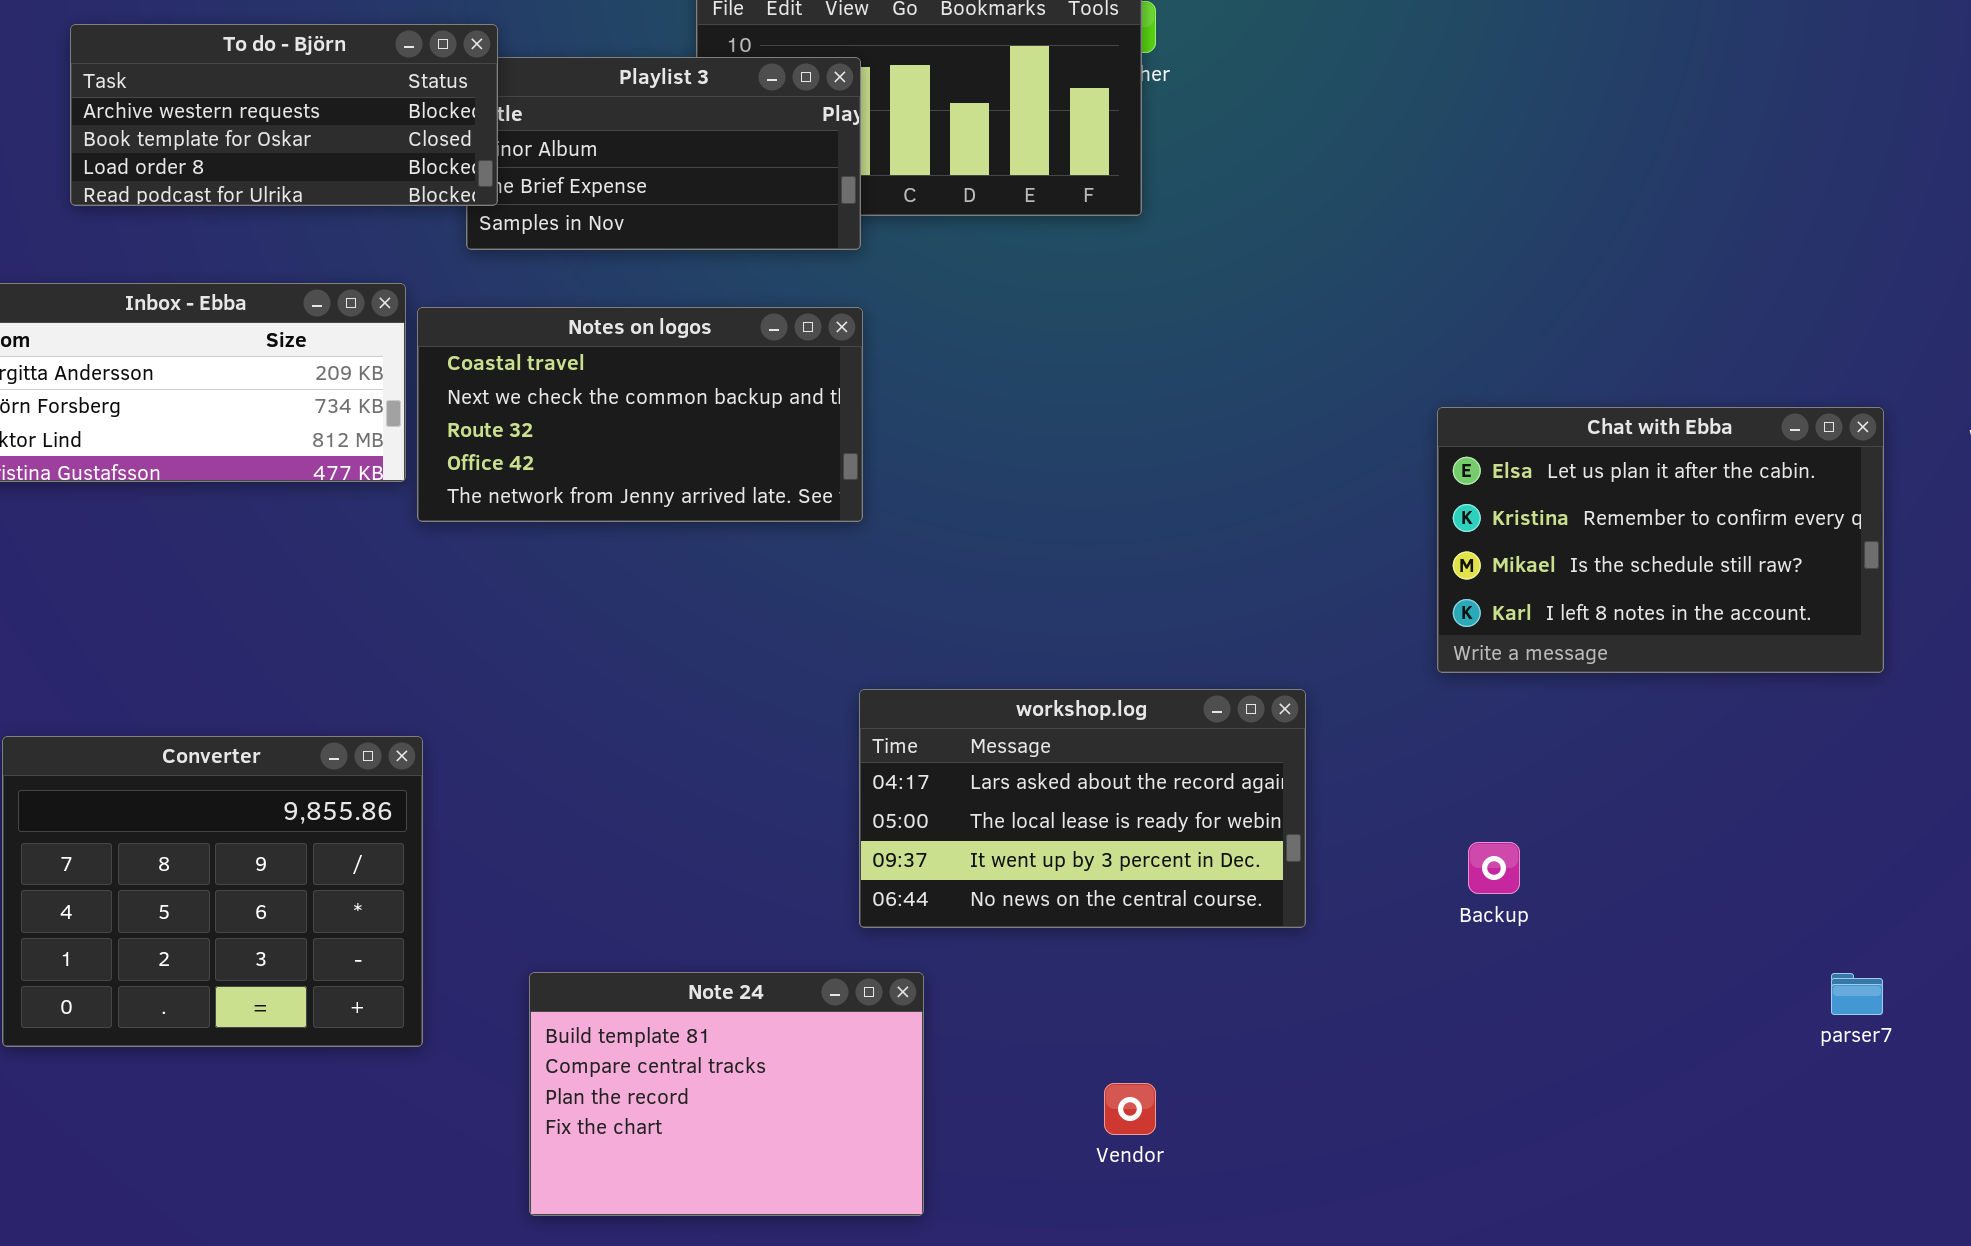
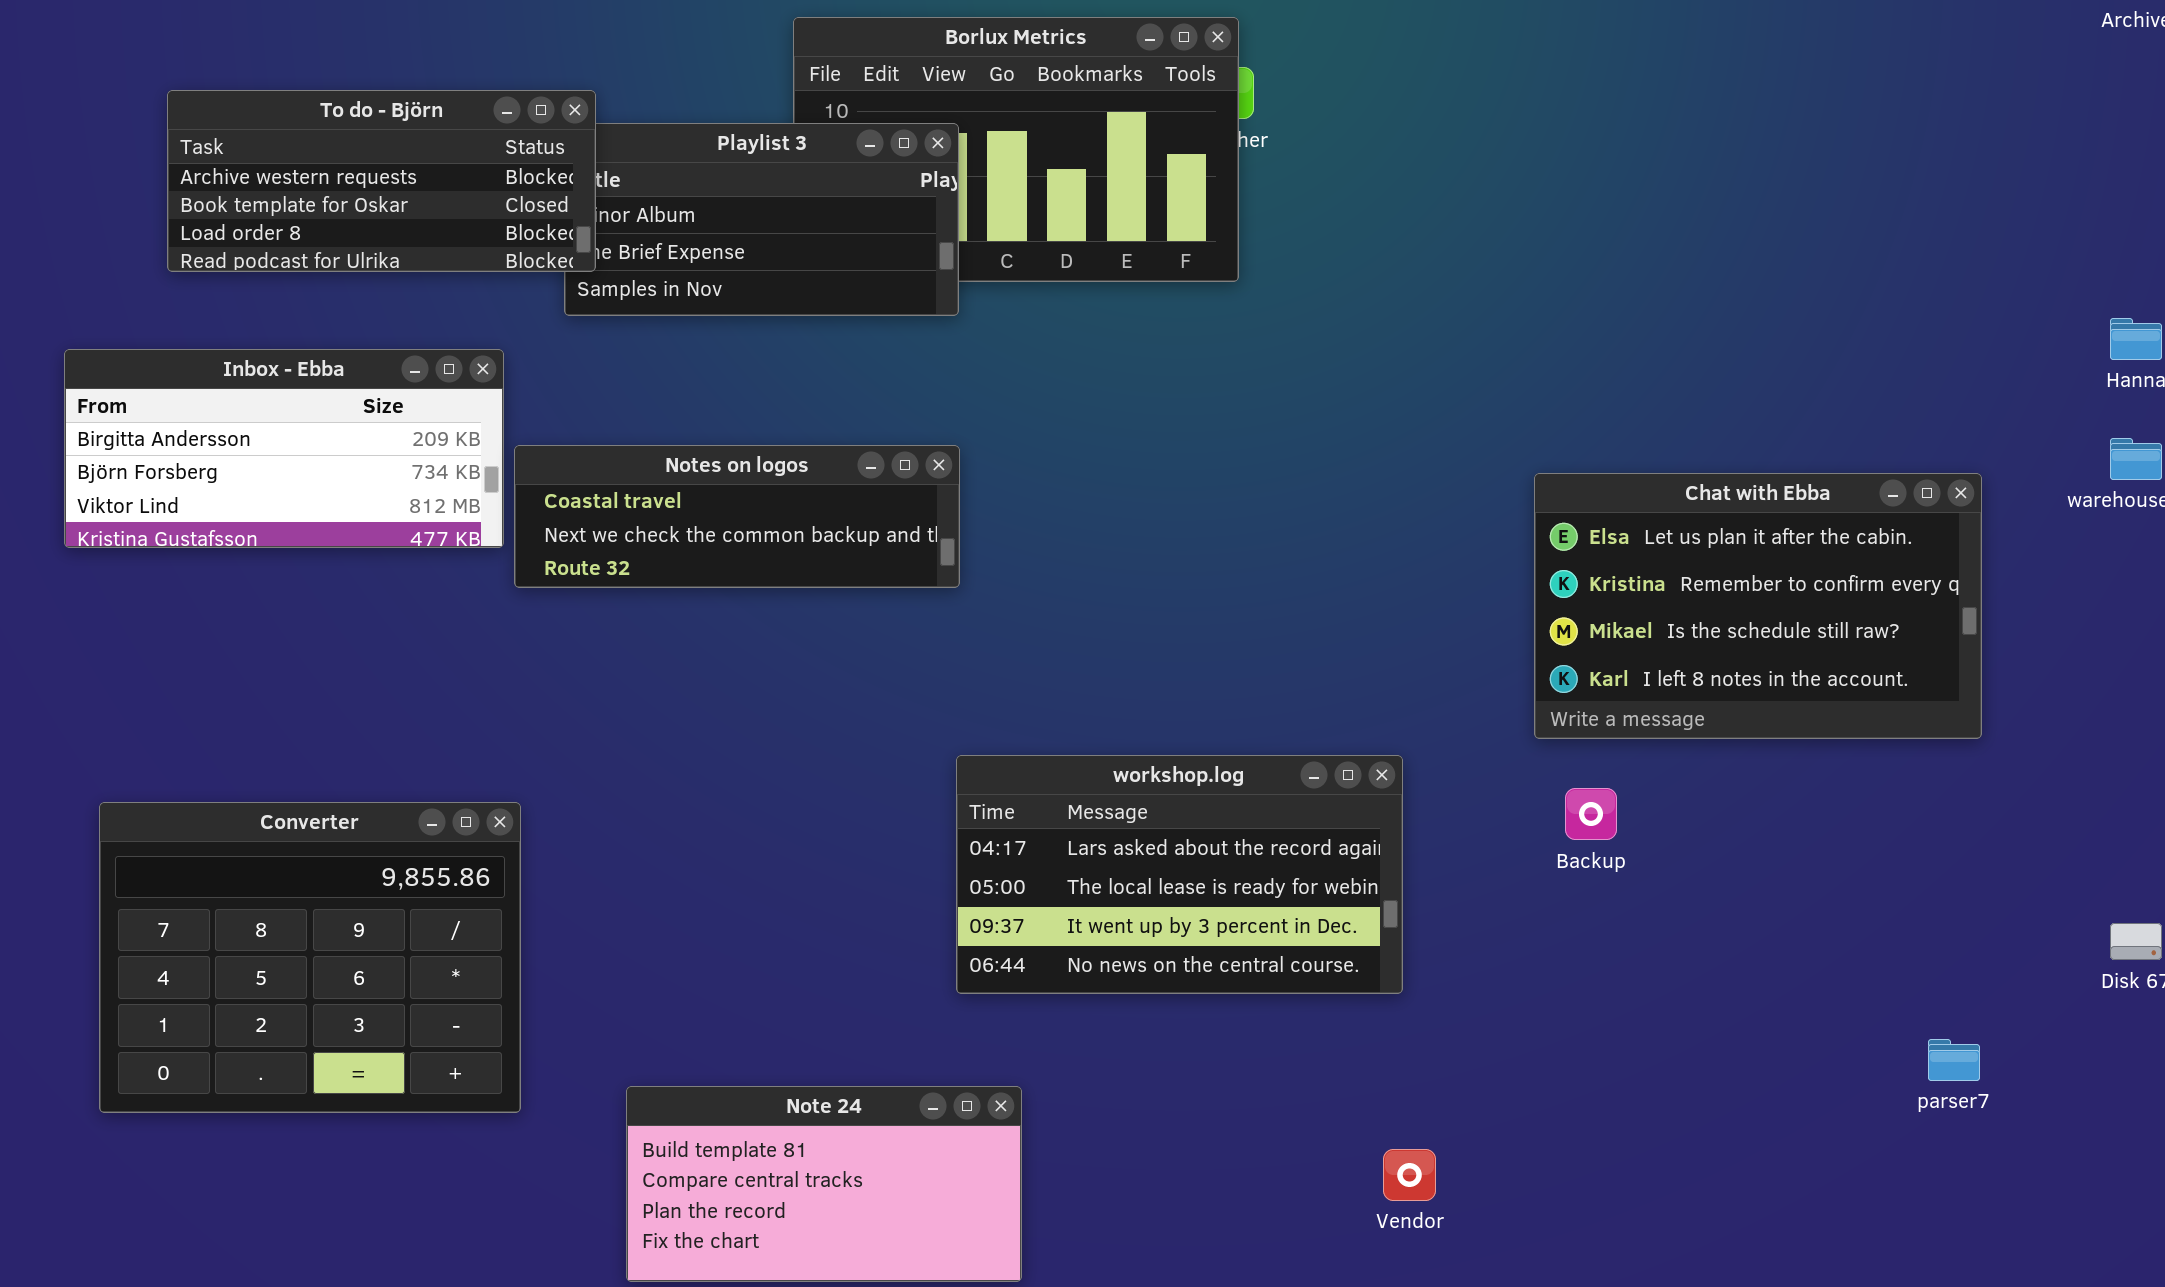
Notes on logos: [417,307,863,522] -> [514,445,960,588], resized
Backup: [1468,842,1520,894] -> [1565,788,1617,840], moved
Note 24: [529,972,924,1216] -> [626,1086,1022,1282], resized
Vendor: [1104,1083,1156,1135] -> [1383,1149,1436,1201], moved

